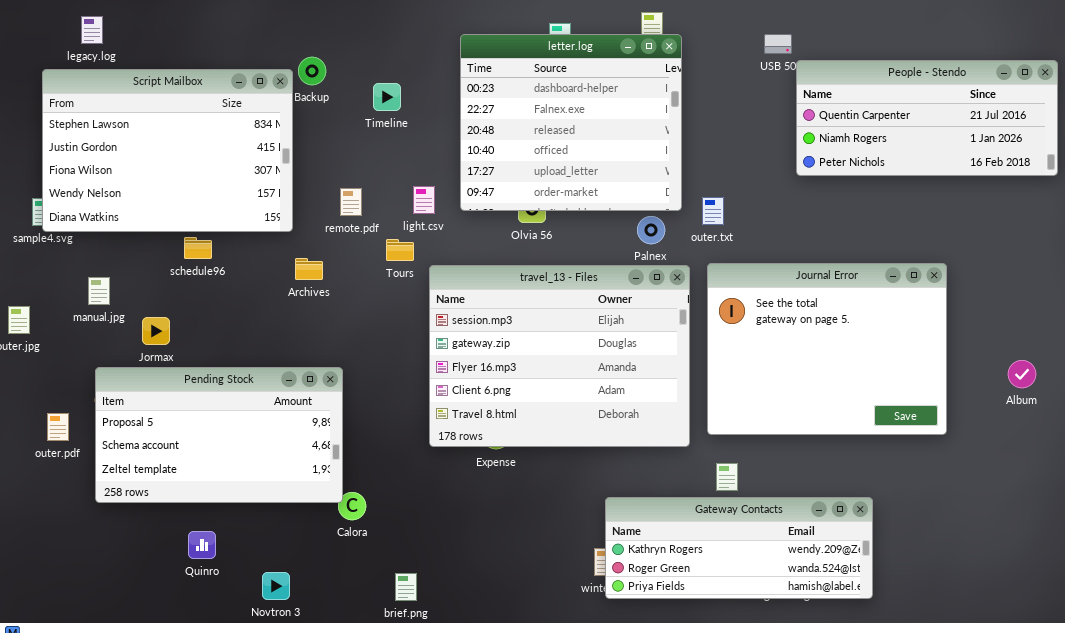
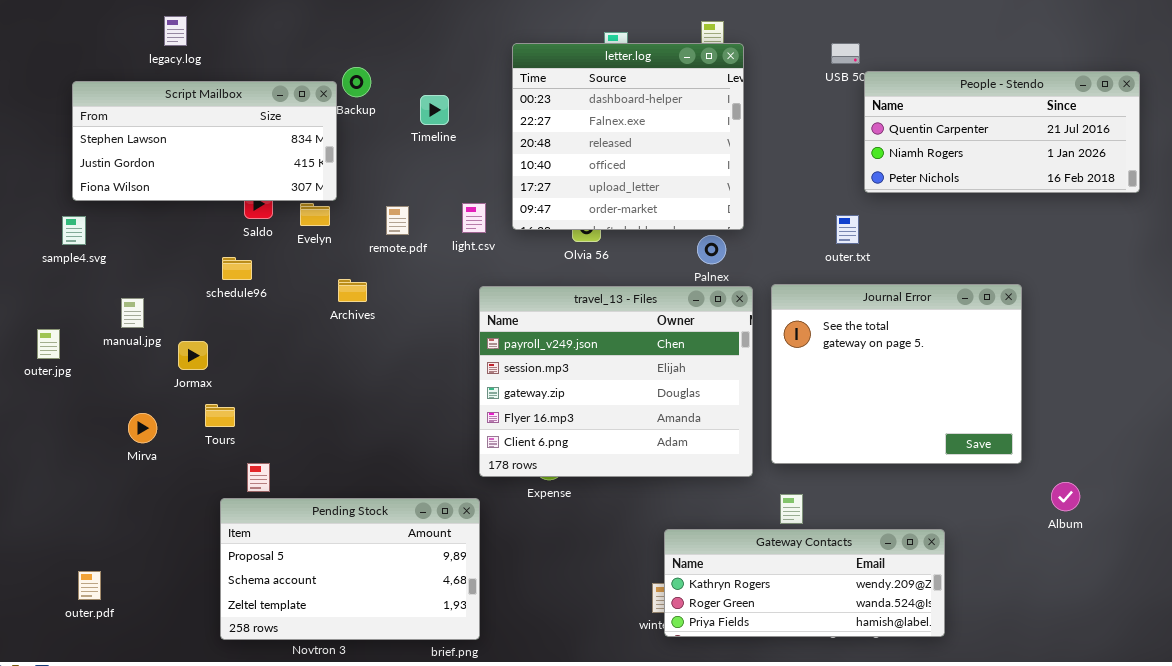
legacy.log: [81,16,103,44] -> [164,16,187,46], moved
Script Mailbox: [42,69,293,232] -> [72,81,337,201], resized
outer.txt: [702,197,724,225] -> [836,215,859,244], moved
Tours: [386,239,414,261] -> [205,404,235,427], moved
travel_13 - Files: [429,265,690,447] -> [479,286,753,477], scrolled up 1 row
Album: [1008,360,1036,388] -> [1051,482,1080,511], moved
Pending Stock: [95,367,343,503] -> [220,498,480,640], moved
outer.pdf: [47,413,69,441] -> [78,571,101,600], moved

